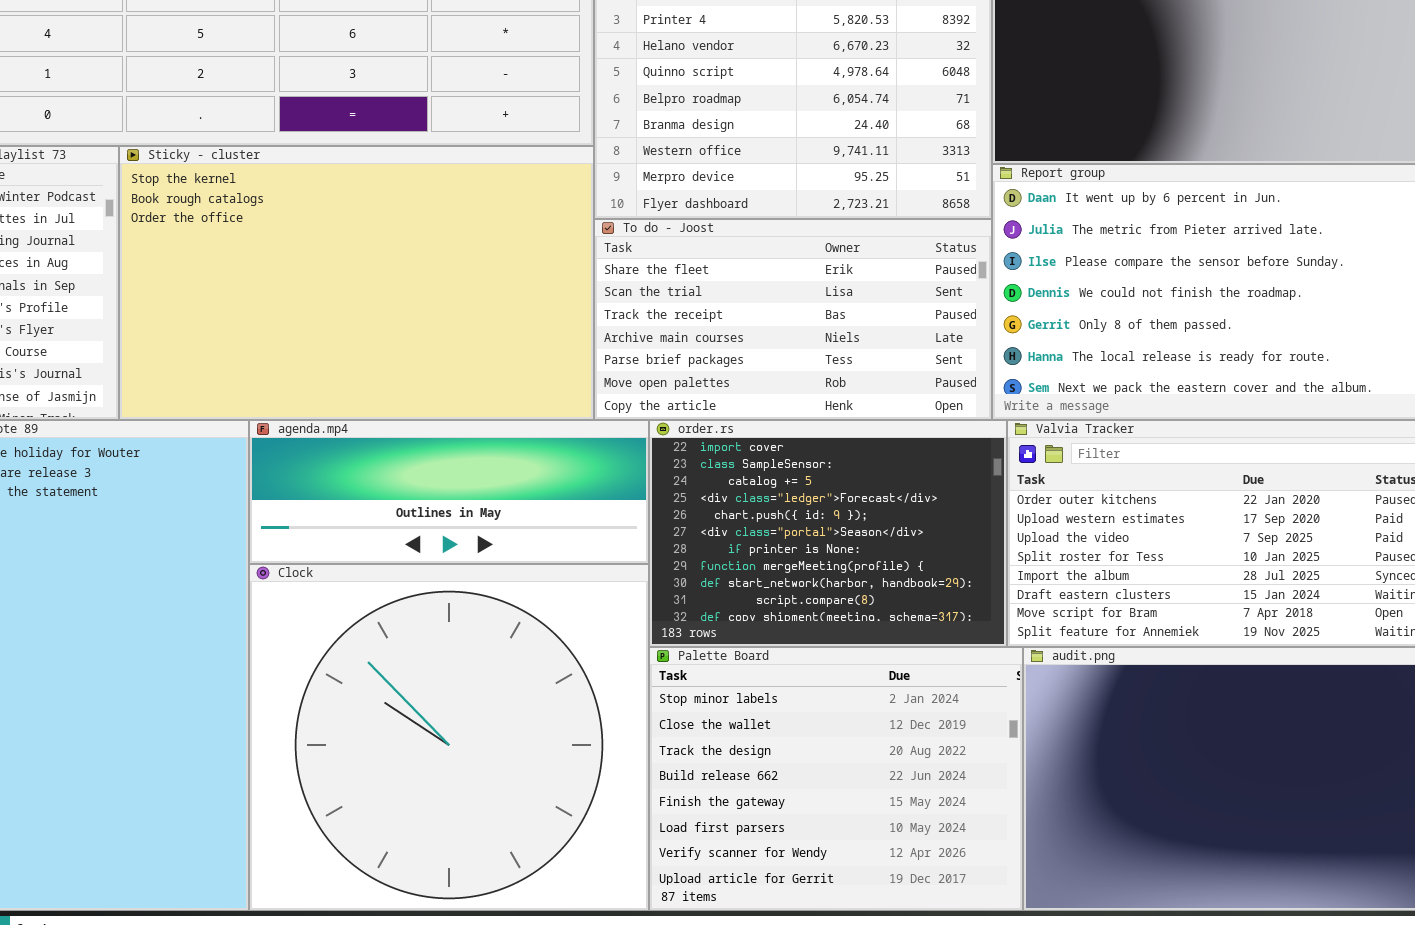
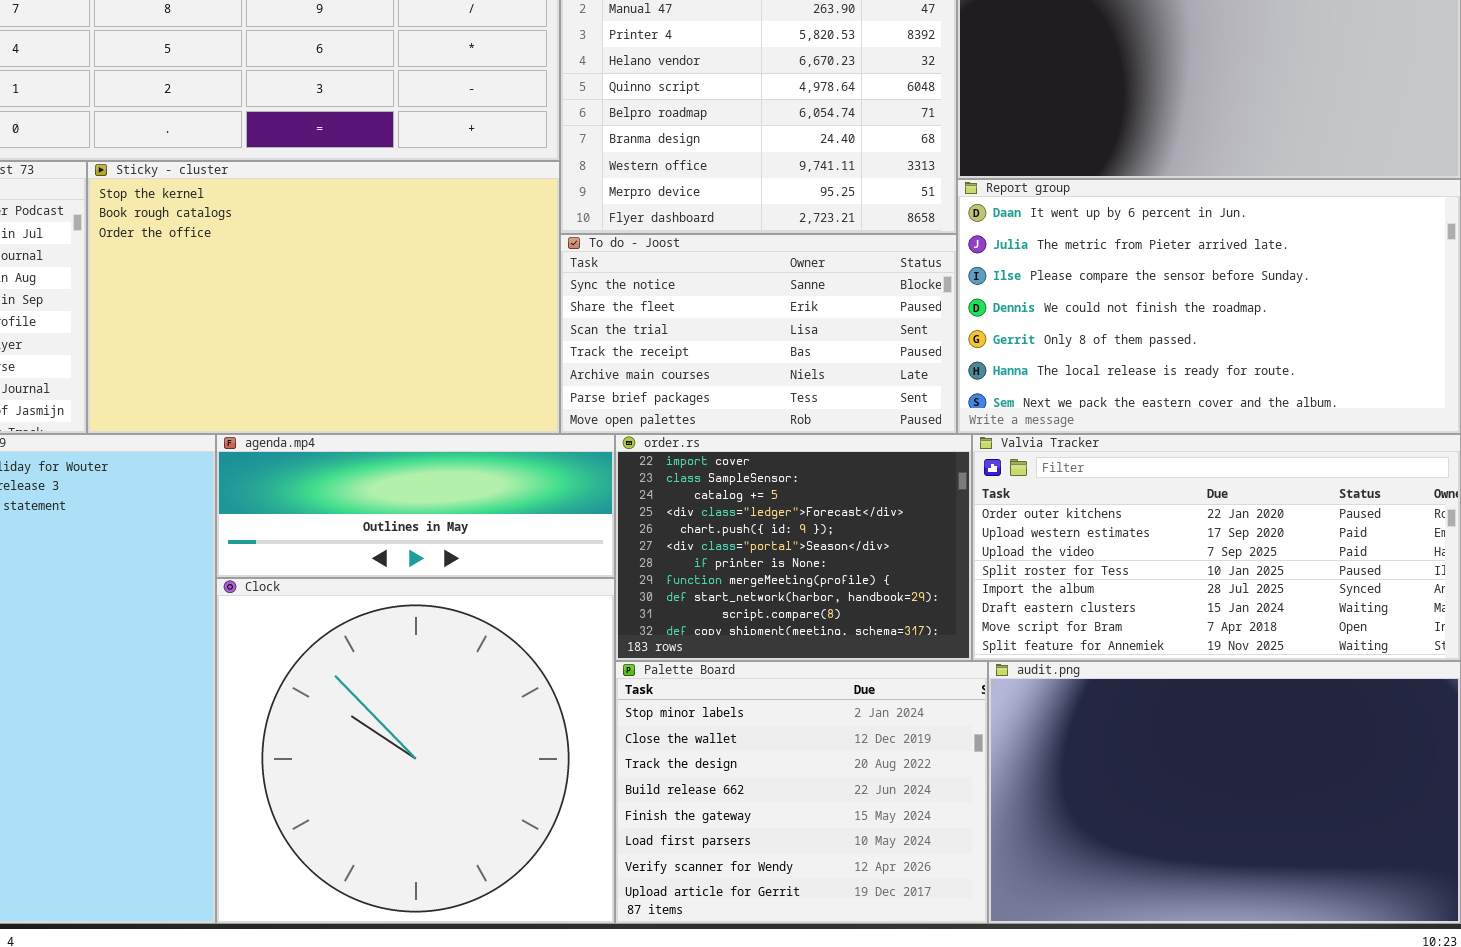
To do - Joost: [594,219,992,420] -> [560,234,957,434], scrolled up 1 row

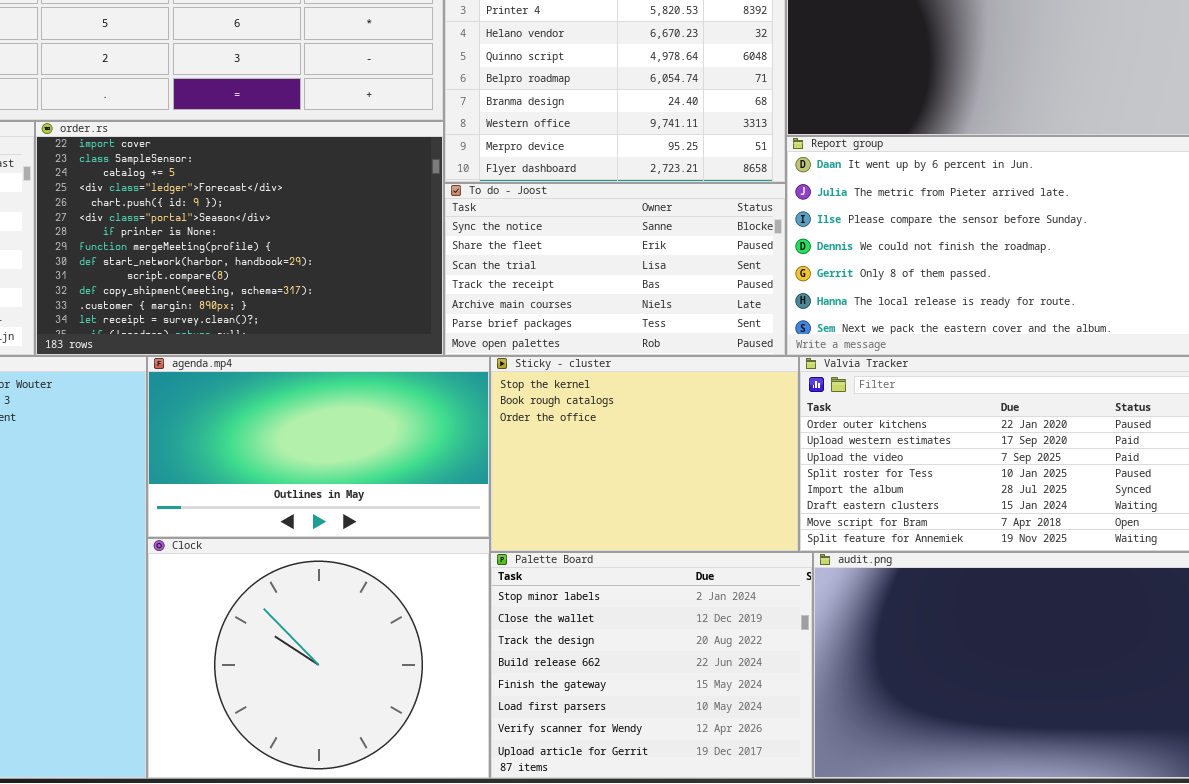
Sticky - cluster: [87,161,560,434] -> [490,356,799,552], moved, resized
agenda.mp4: [216,434,615,578] -> [147,356,490,538], resized
order.rs: [615,434,972,661] -> [35,121,444,356], moved, resized
Clock: [216,578,615,924] -> [147,538,490,779], resized

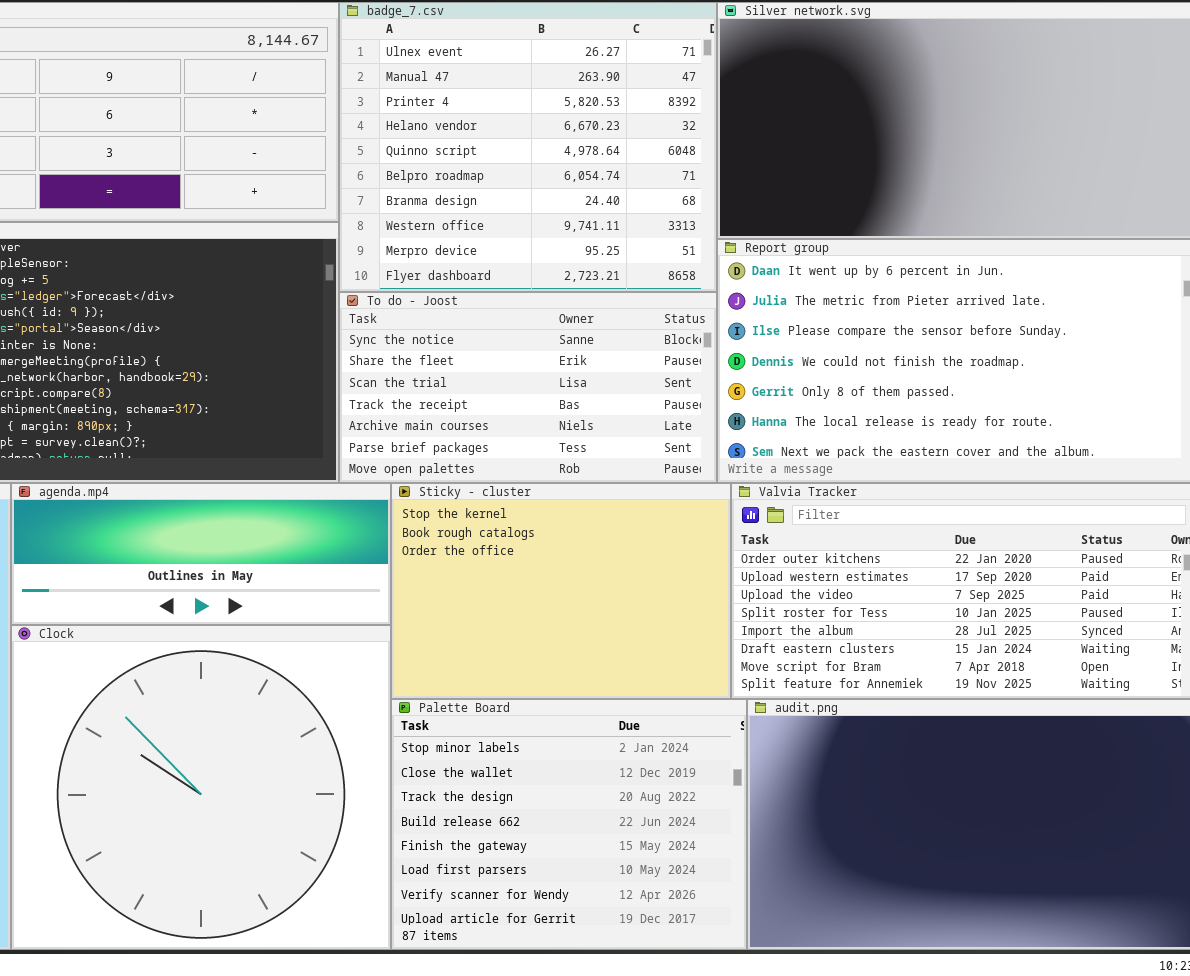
agenda.mp4: [147,356,490,538] -> [11,483,391,625], resized
Clock: [147,538,490,779] -> [11,625,391,950], resized

